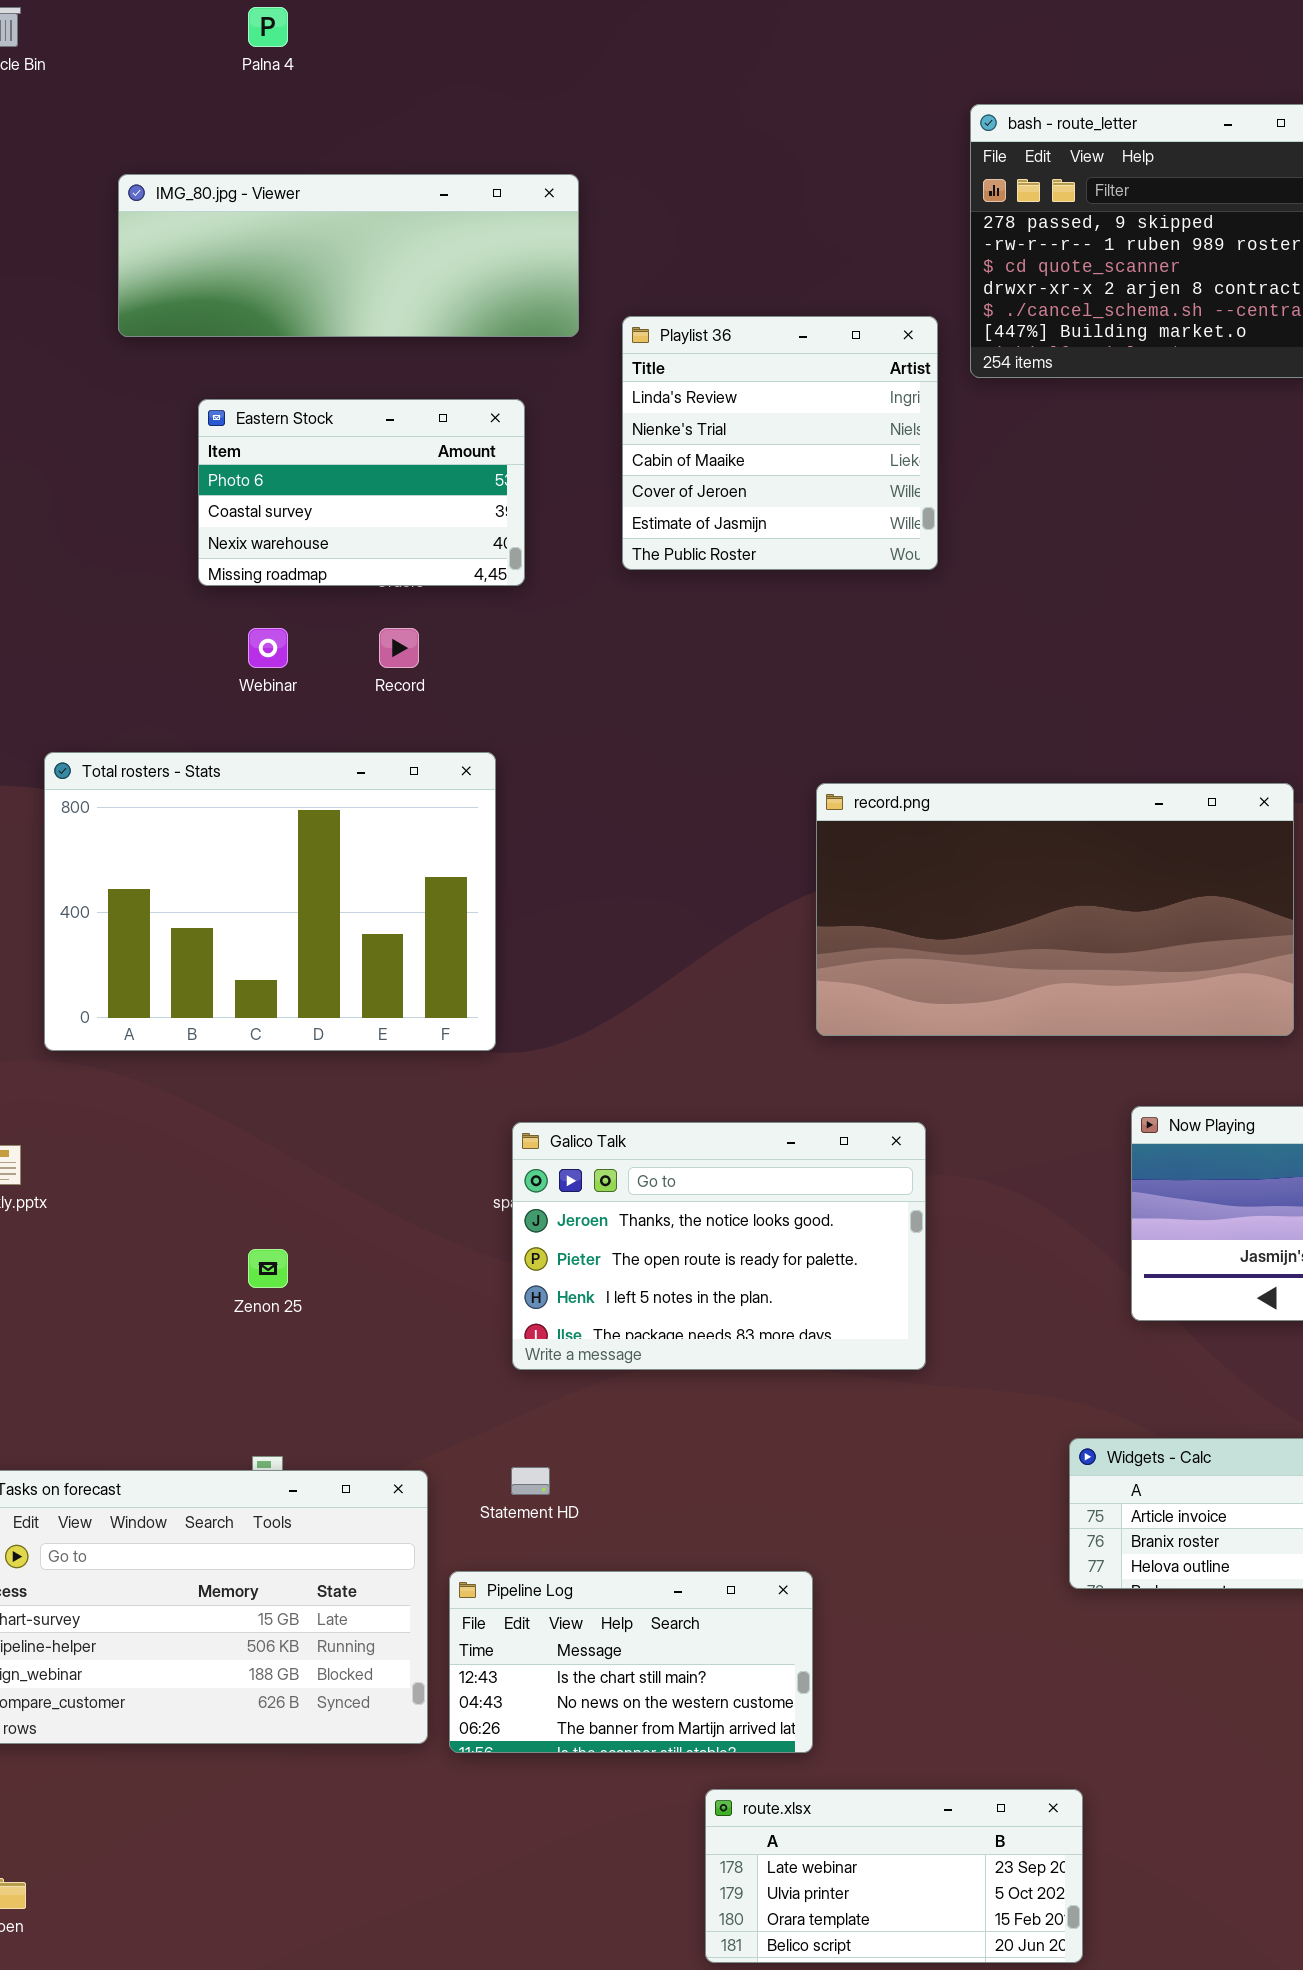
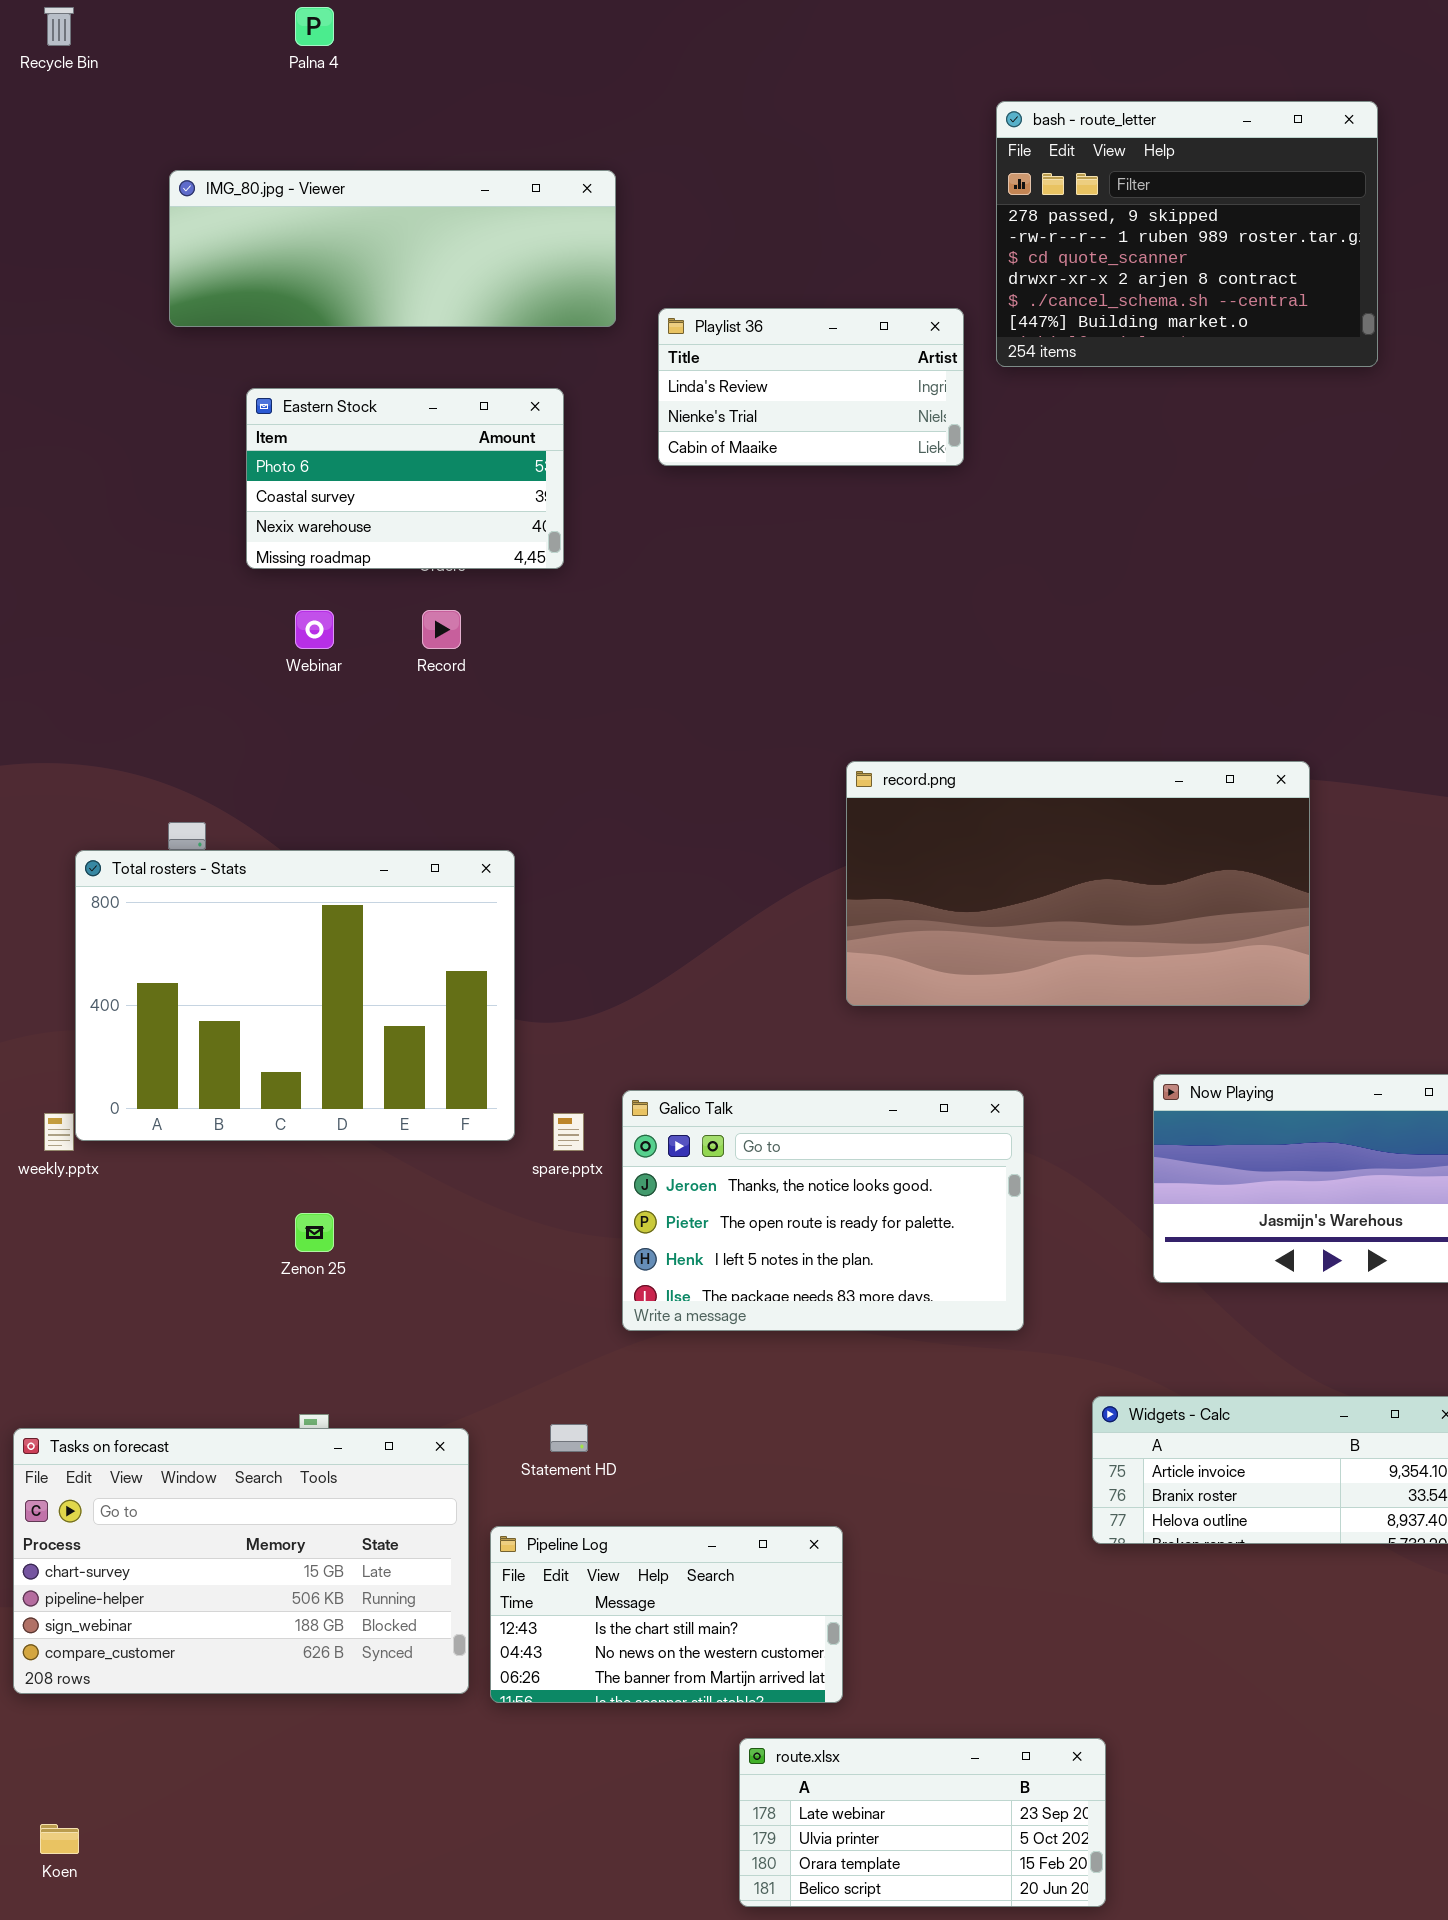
Playlist 36: [622,316,938,570] -> [658,308,964,466], resized
Total rosters - Stats: [44,752,496,1051] -> [75,850,515,1141], moved
Galico Talk: [512,1122,926,1370] -> [622,1090,1024,1331], moved

